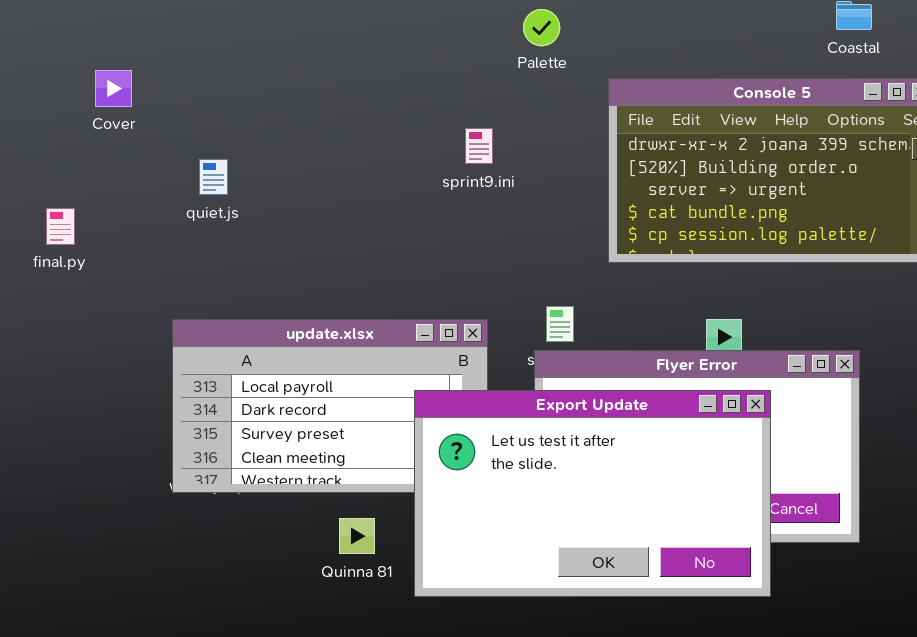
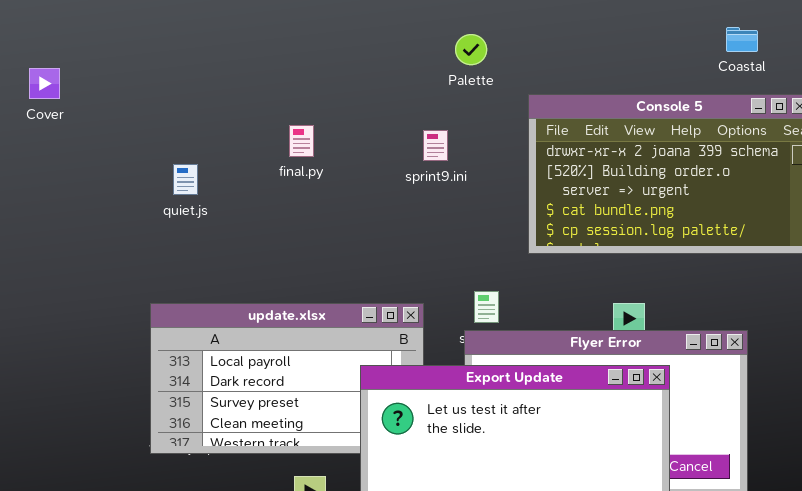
Cover: [95,70,132,107] -> [29,68,60,99], moved
sprint9.ini: [465,128,493,164] -> [423,130,448,161], moved
final.py: [46,208,75,245] -> [289,125,314,157], moved

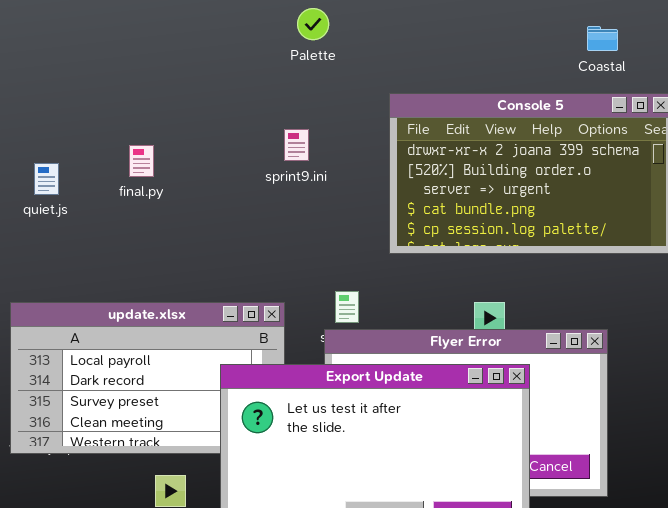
Palette: [455,34,487,65] -> [297,8,329,40], moved
final.py: [289,125,314,157] -> [129,145,154,177], moved

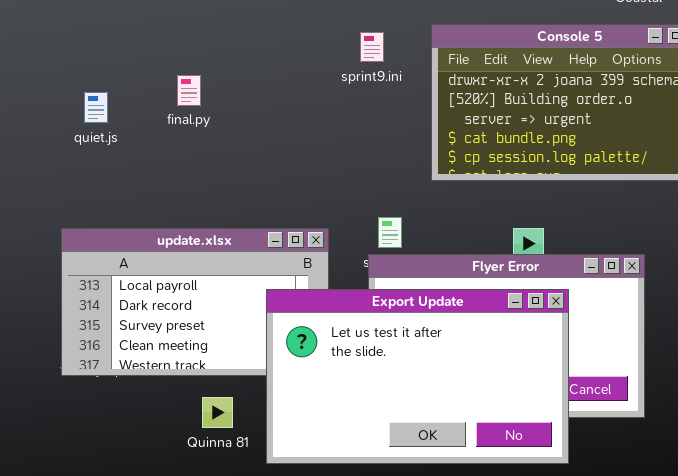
sprint9.ini: [284,129,309,161] -> [360,32,384,62], moved

